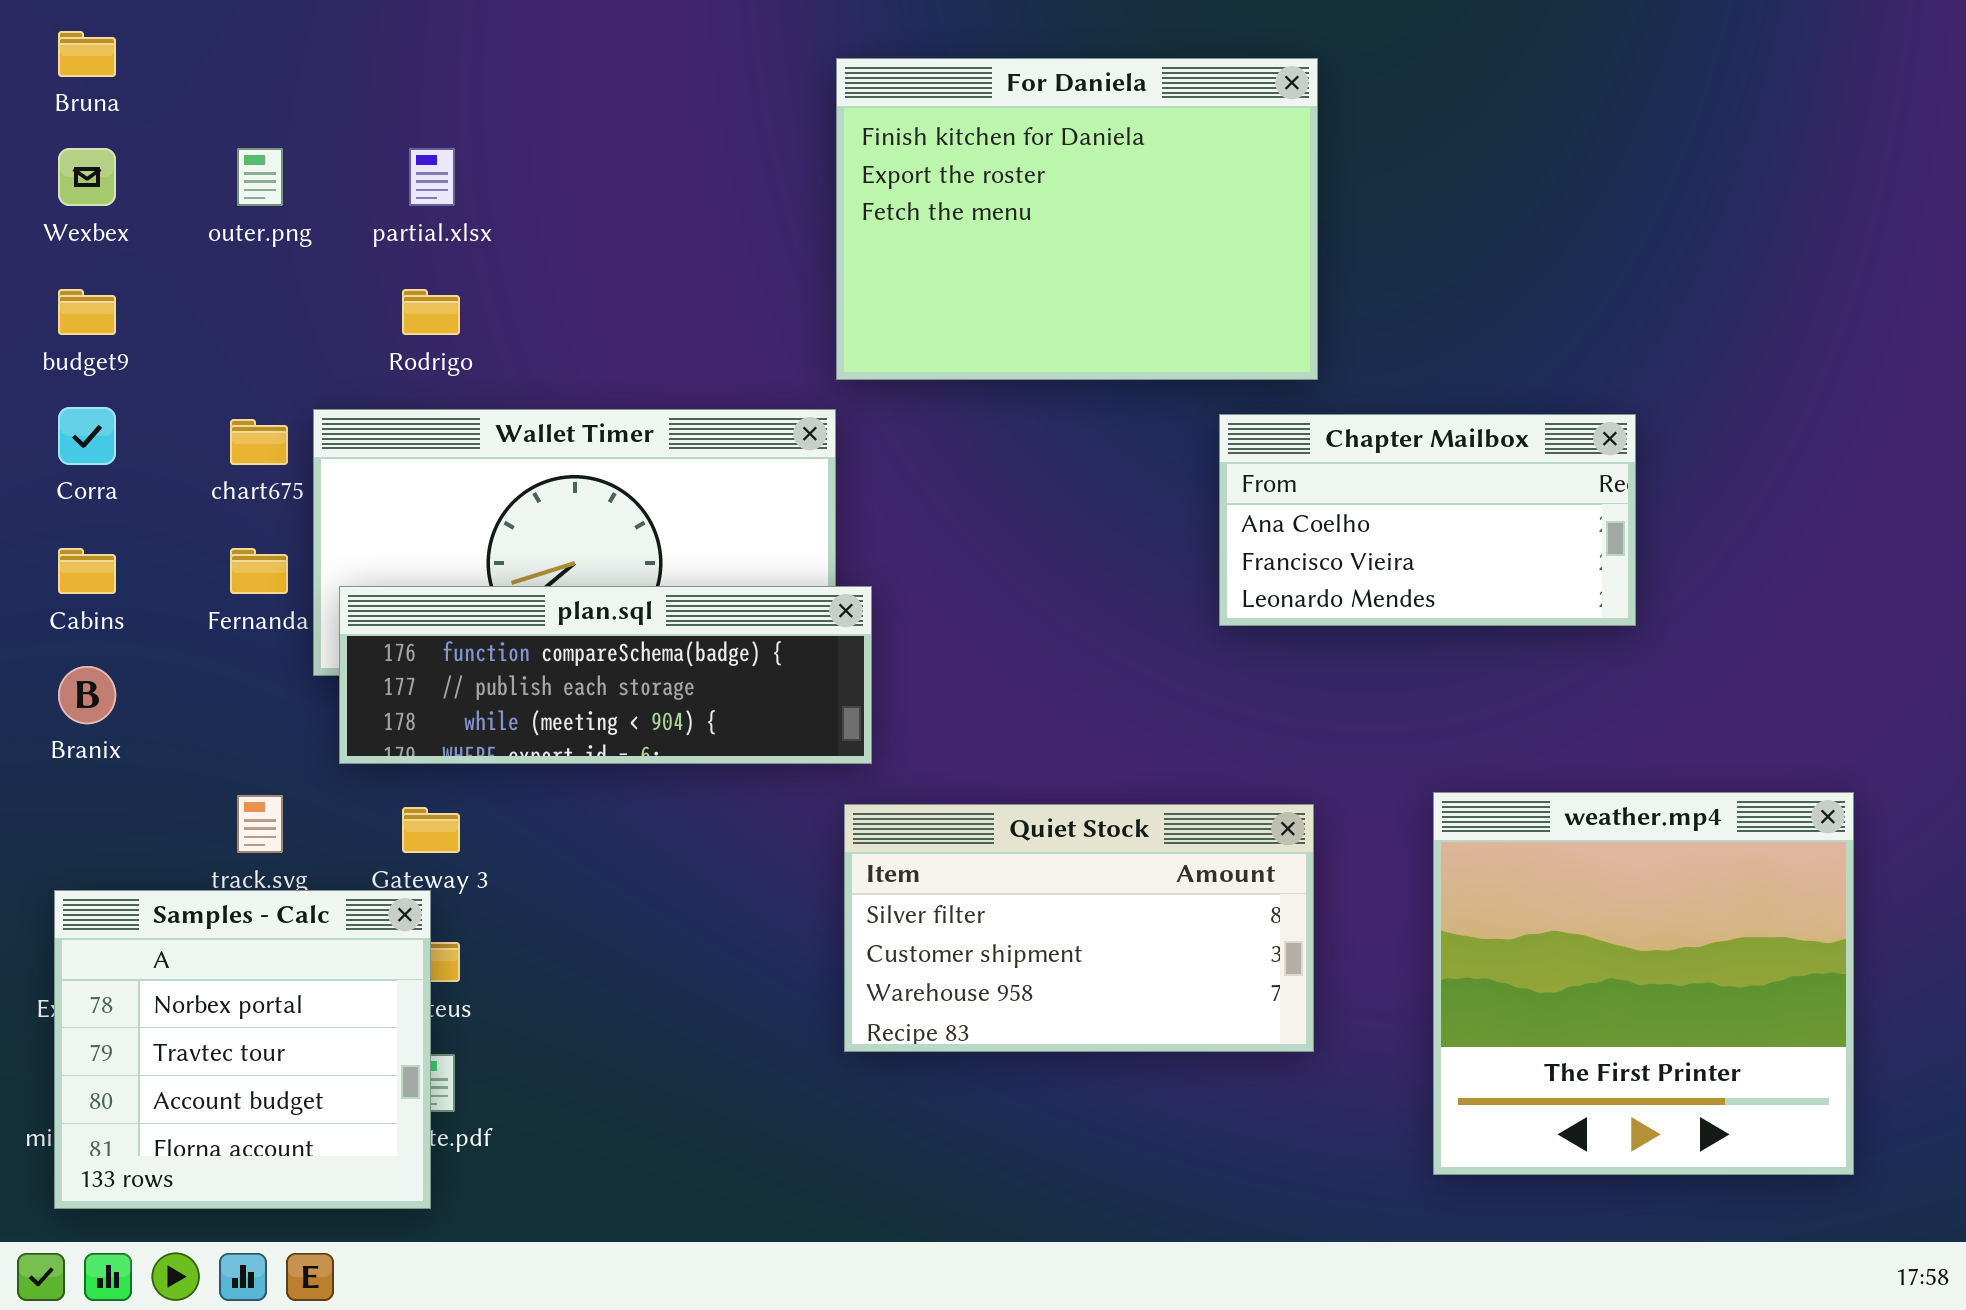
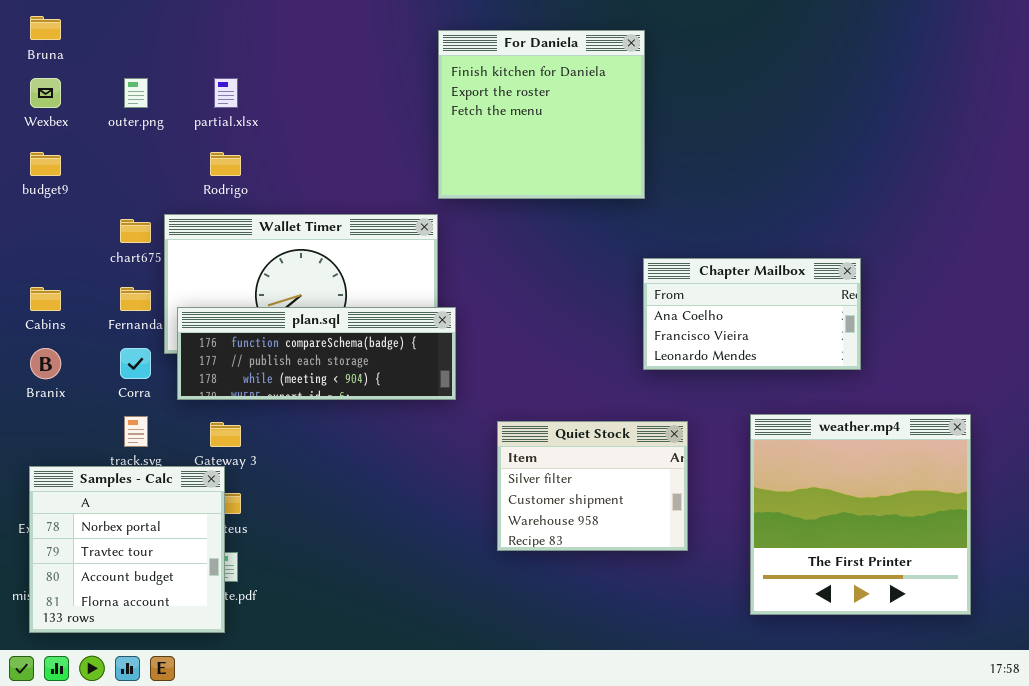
For Daniela: [836,58,1318,380] -> [438,30,645,199], resized
Corra: [58,407,116,465] -> [120,348,151,379], moved
Chapter Mailbox: [1219,414,1636,626] -> [643,258,861,370], moved
Quiet Stock: [844,804,1314,1052] -> [497,421,688,551], resized

